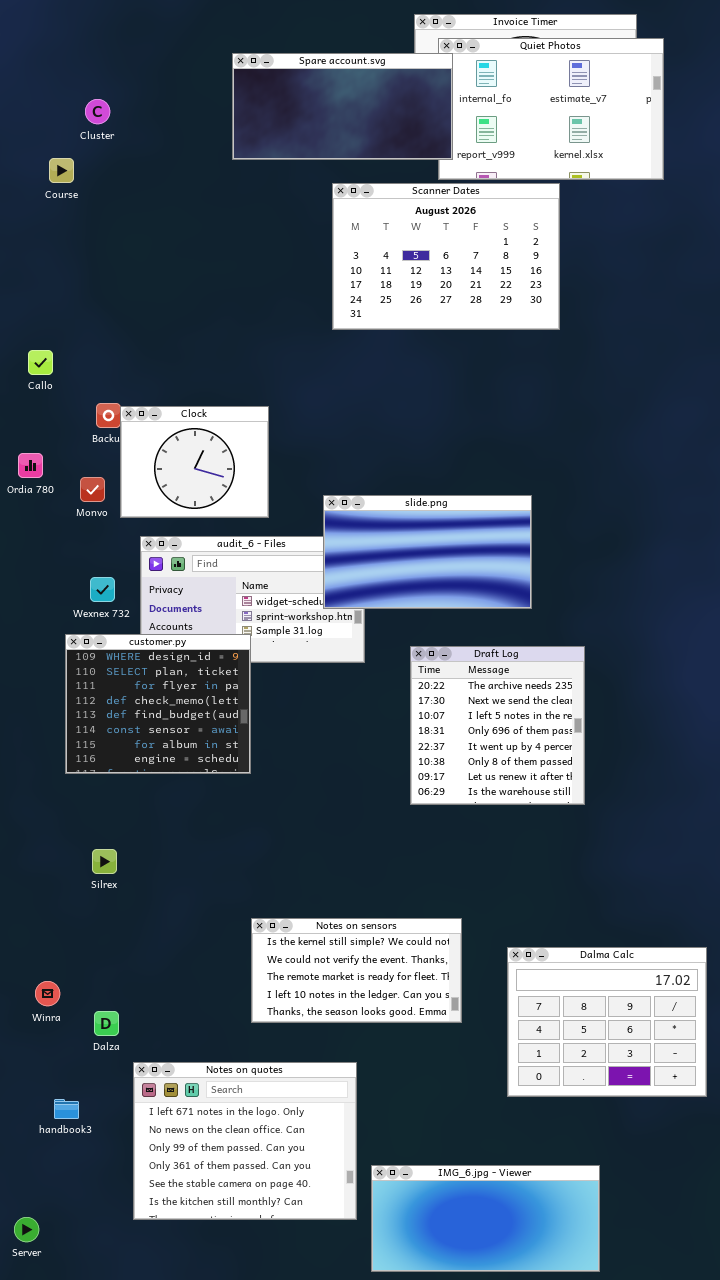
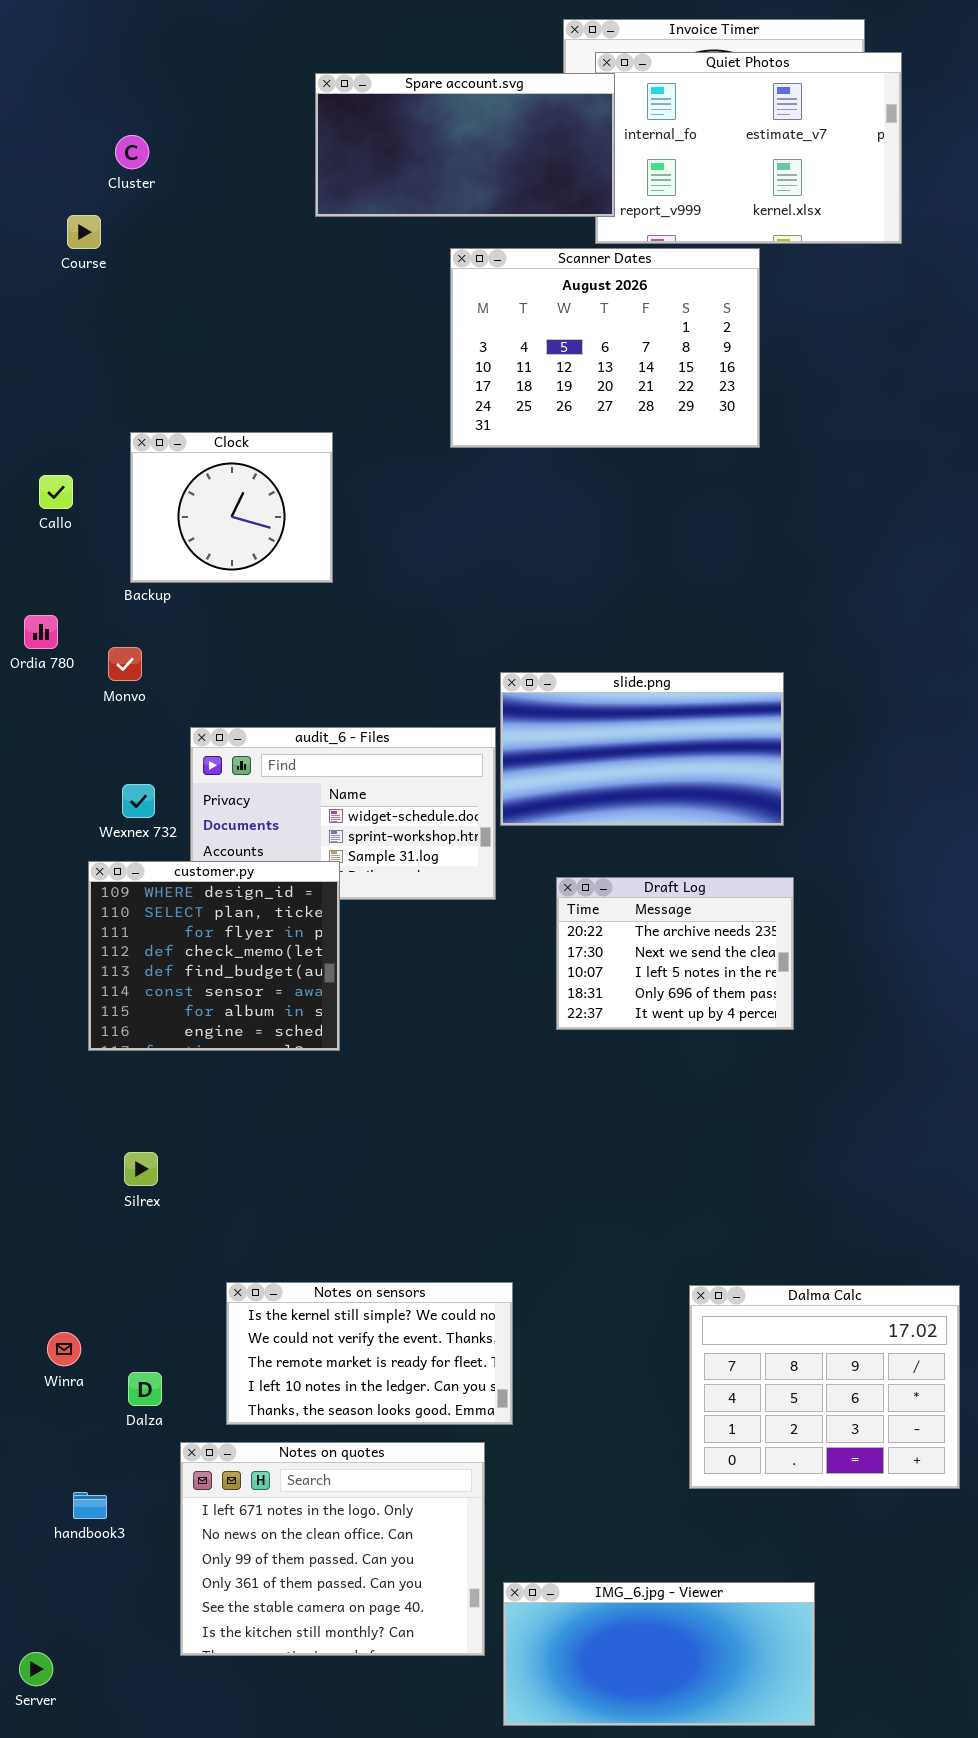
Clock: [120,406,269,518] -> [130,432,333,583], moved
slide.png: [323,495,532,609] -> [500,672,784,826], moved
Draft Log: [410,646,585,805] -> [556,877,794,1030], resized
Notes on sensors: [251,918,462,1023] -> [226,1282,513,1425], moved

